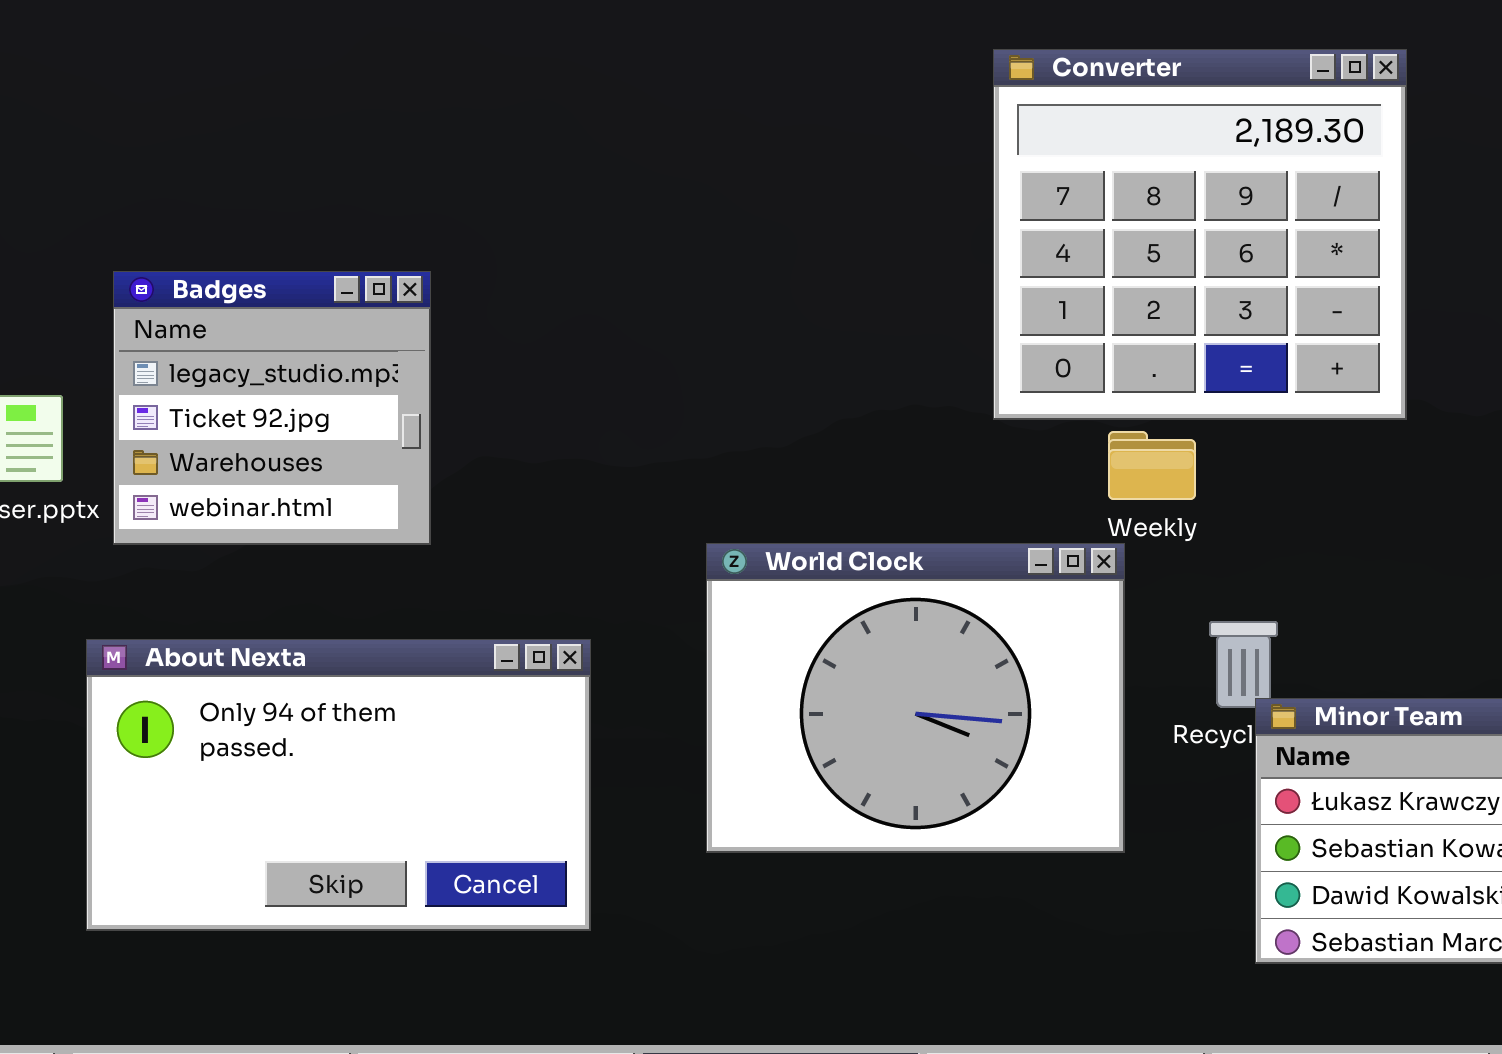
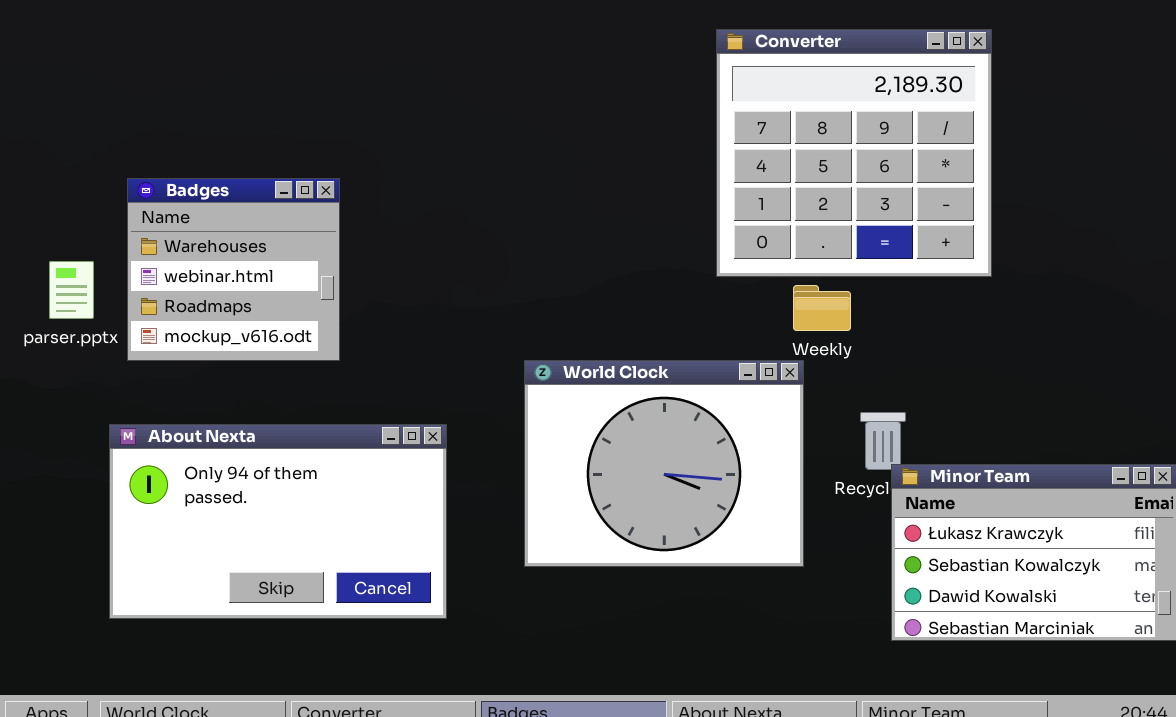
Badges: [113,271,431,545] -> [127,178,340,361], scrolled down 2 rows

